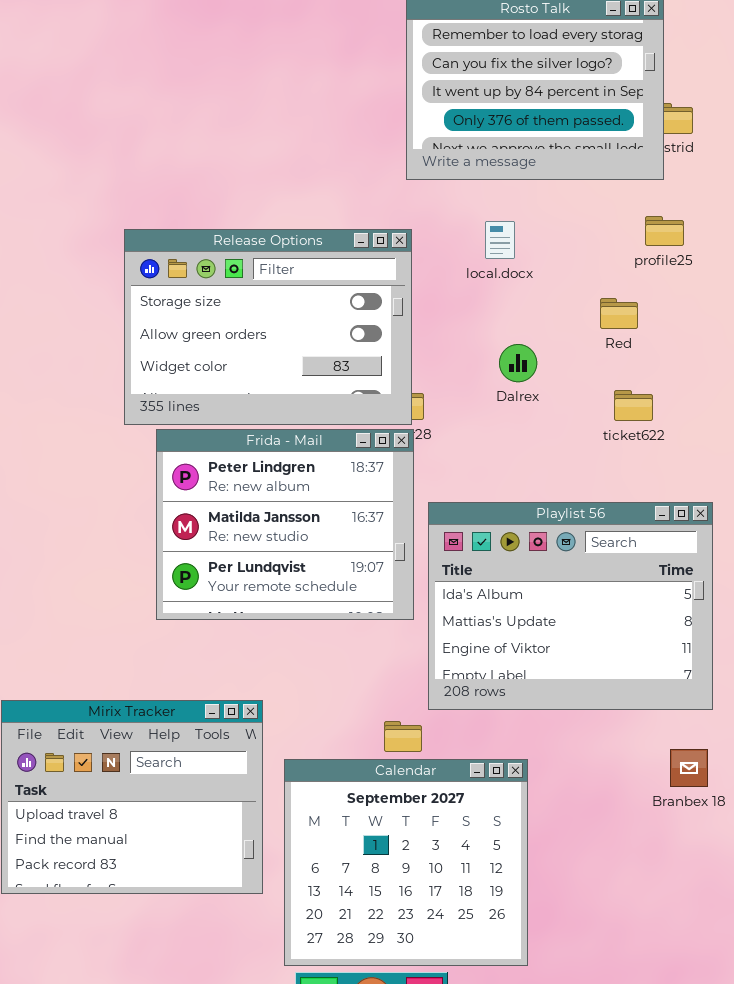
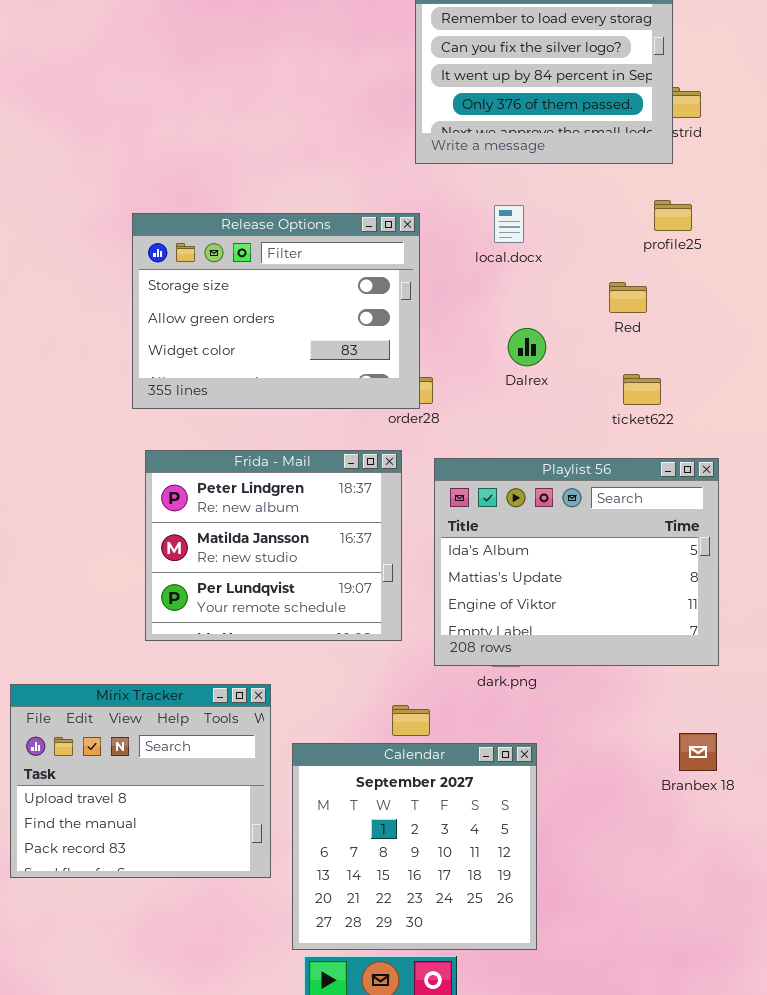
Frida - Mail: [156,429,414,620] -> [145,450,402,641], moved
Playlist 56: [428,502,713,710] -> [434,458,719,666], moved

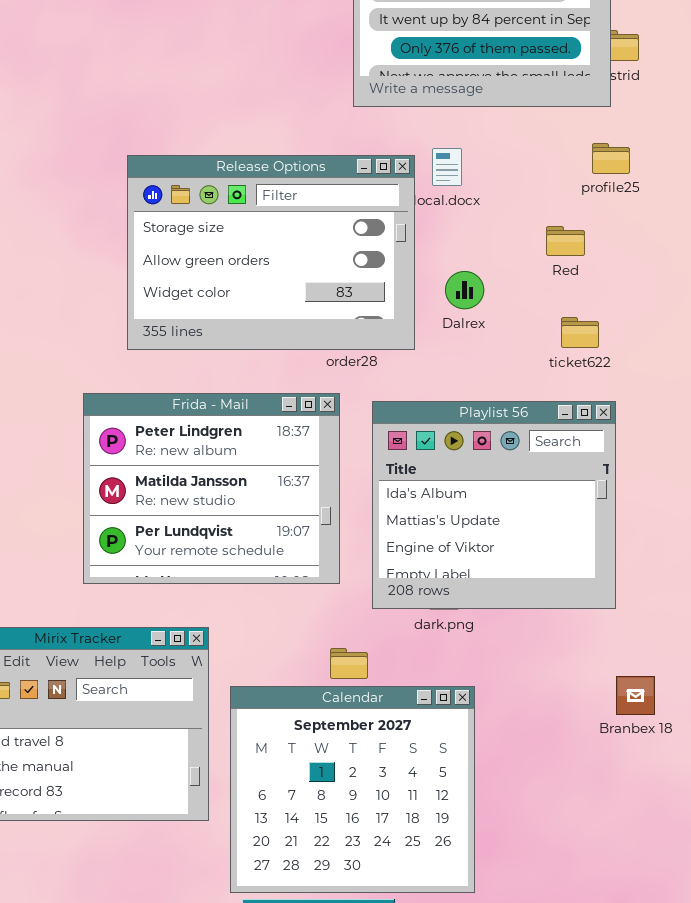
Release Options: [132,213,420,409] -> [127,155,415,350], moved
Playlist 56: [434,458,719,666] -> [372,401,616,609], resized

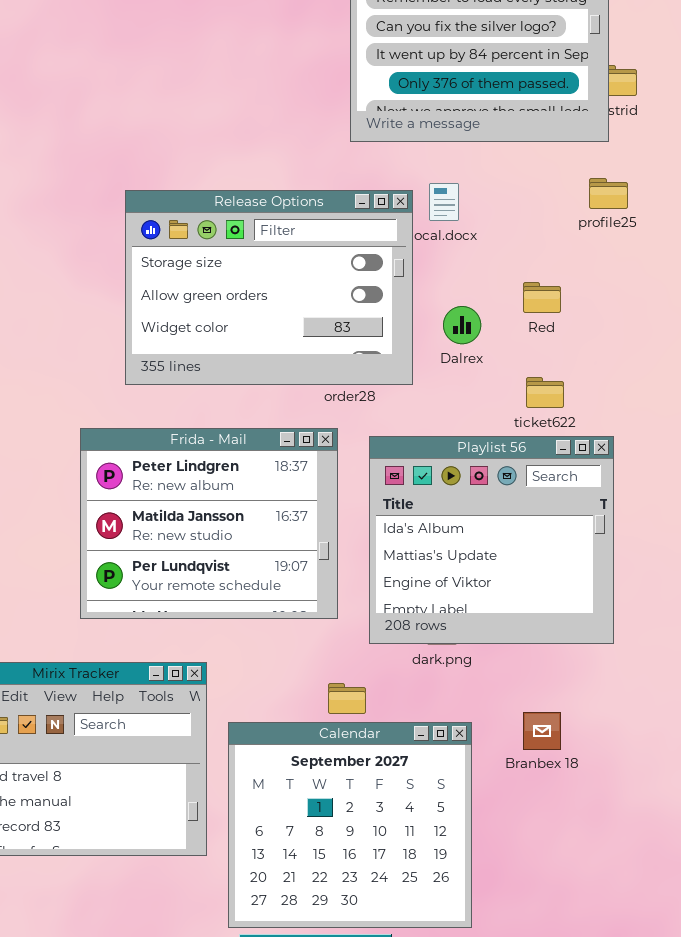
Red: [546,226,585,256] -> [523,282,561,313], moved
ticket622: [561,317,599,348] -> [526,377,564,408], moved
Branbex 18: [616,676,655,715] -> [523,712,561,750], moved

